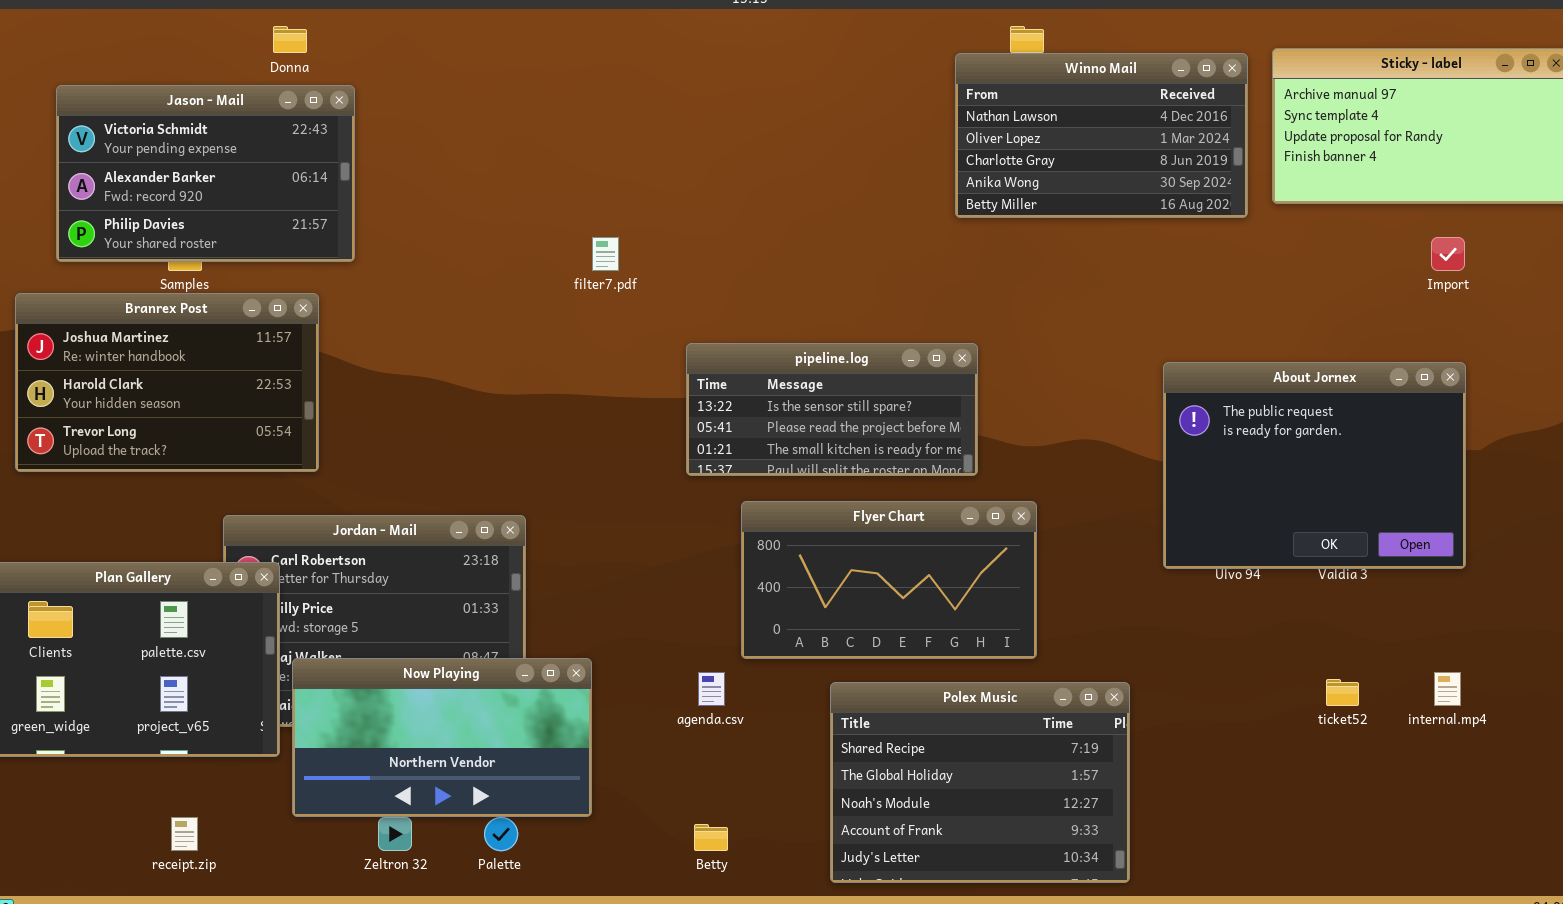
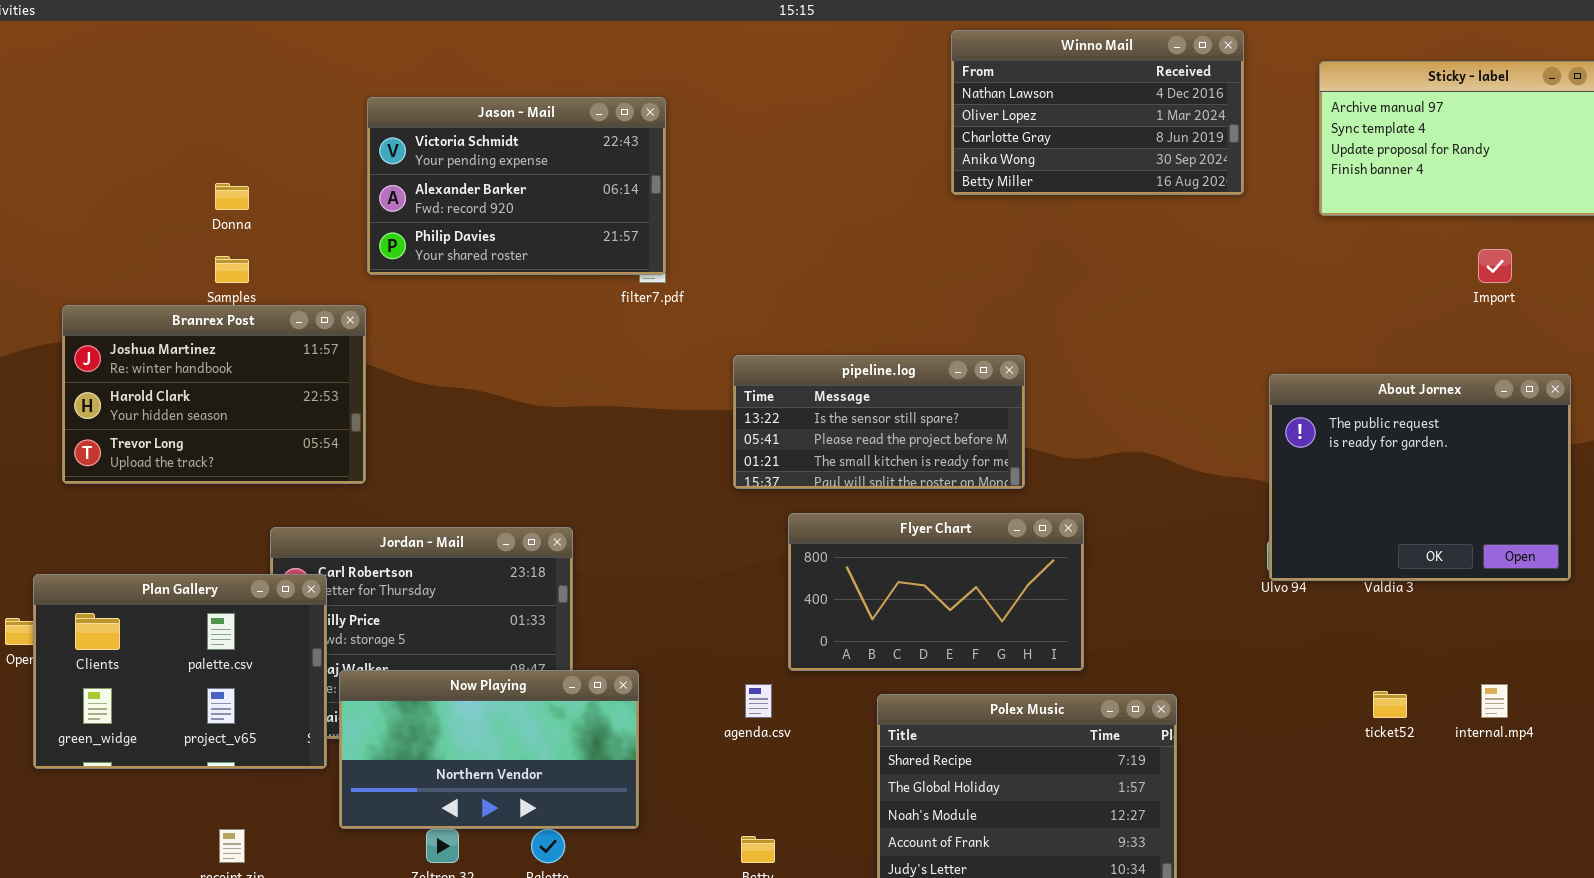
Donna: [273,26,307,53] -> [215,183,249,210], moved
Winno Mail: [955,53,1248,218] -> [951,30,1244,195], moved
Jason - Mail: [56,85,355,262] -> [367,97,666,275], moved
About Jornex: [1163,362,1466,569] -> [1269,374,1571,581], moved

